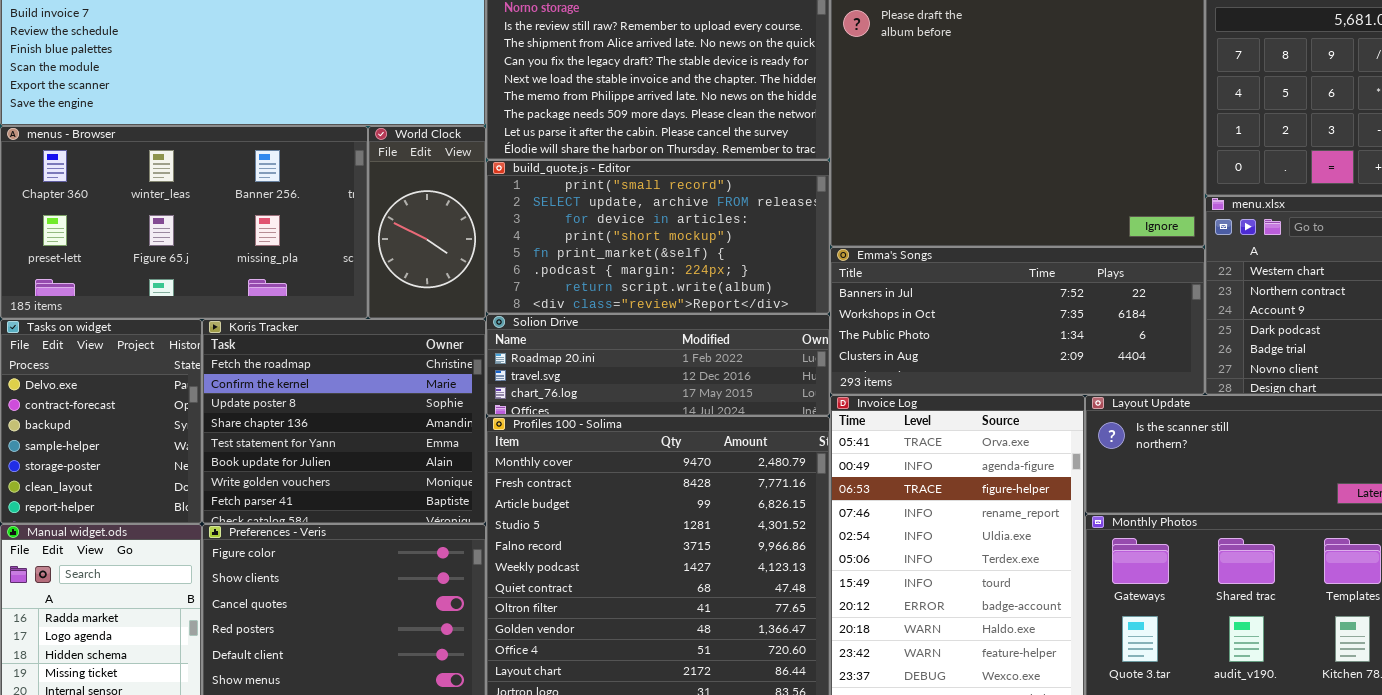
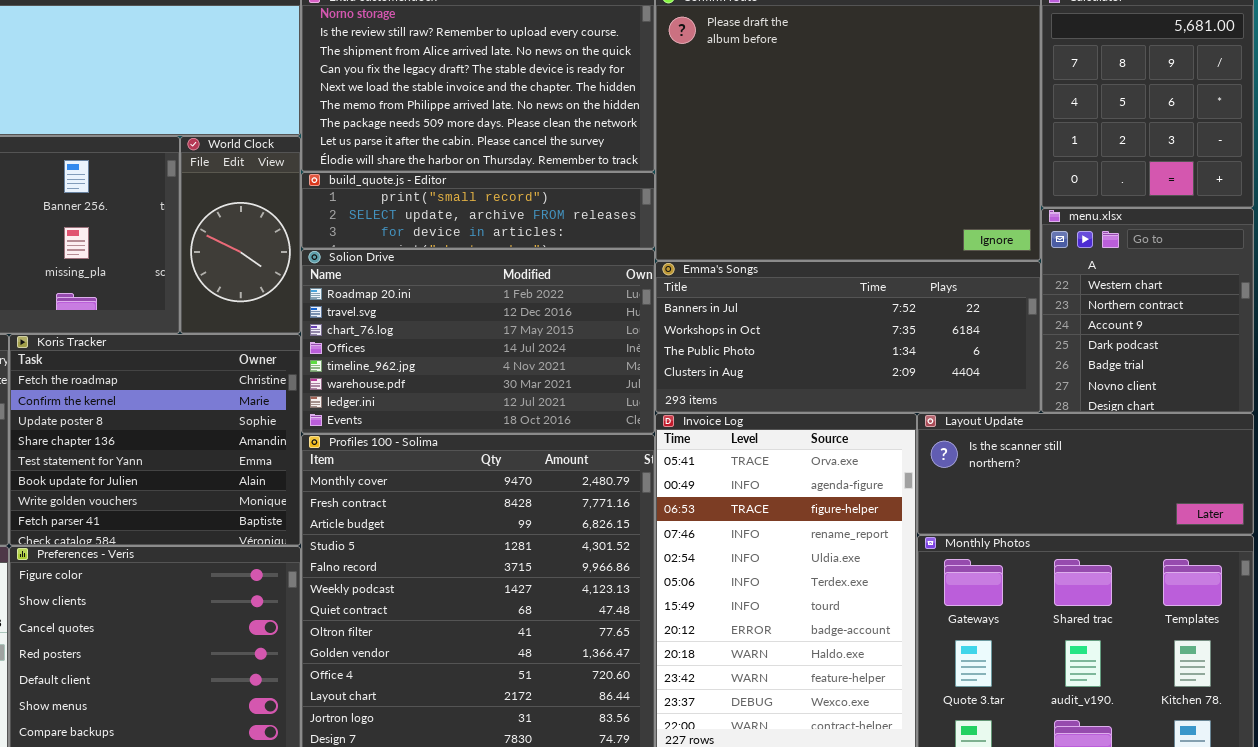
build_quote.js - Editor: [486,160,830,314] -> [301,172,655,249], resized
Solion Drive: [486,314,830,416] -> [301,249,655,434], resized

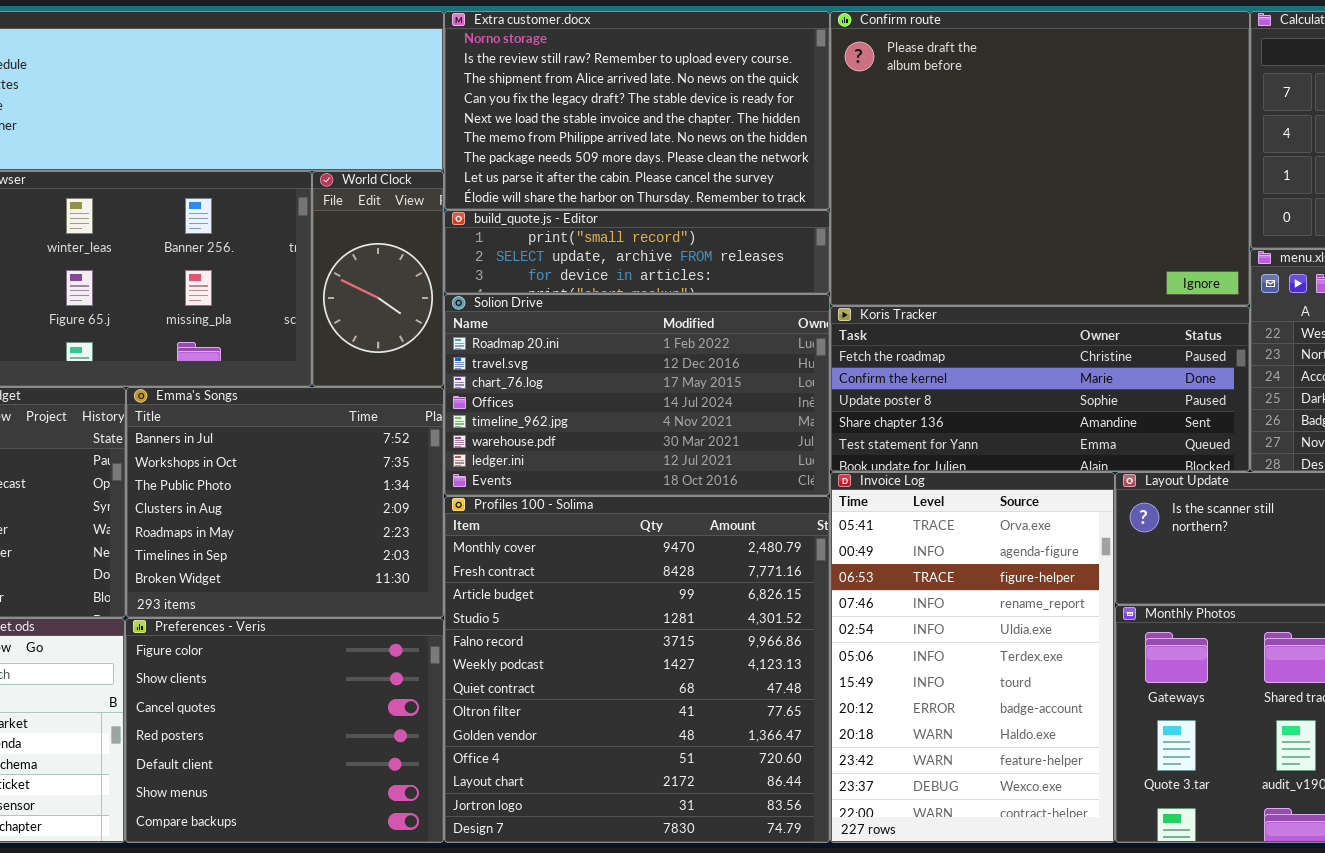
Emma's Songs: [655,261,1041,413] -> [126,387,444,618], moved, resized
Koris Tracker: [9,334,301,546] -> [830,306,1250,472], moved, resized

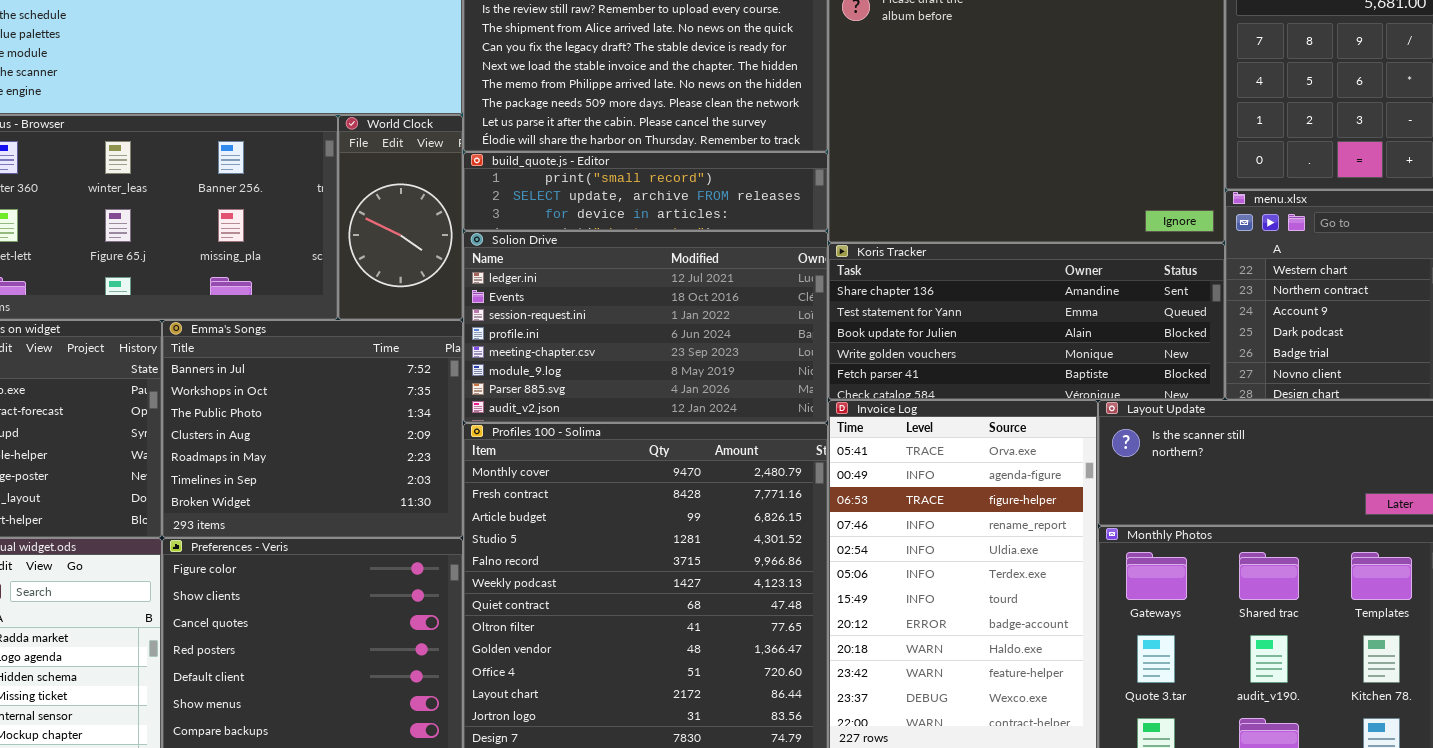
Solion Drive: [444,294,830,496] -> [463,231,828,423], scrolled down 6 rows
Koris Tracker: [830,306,1250,472] -> [828,243,1225,400], scrolled down 3 rows

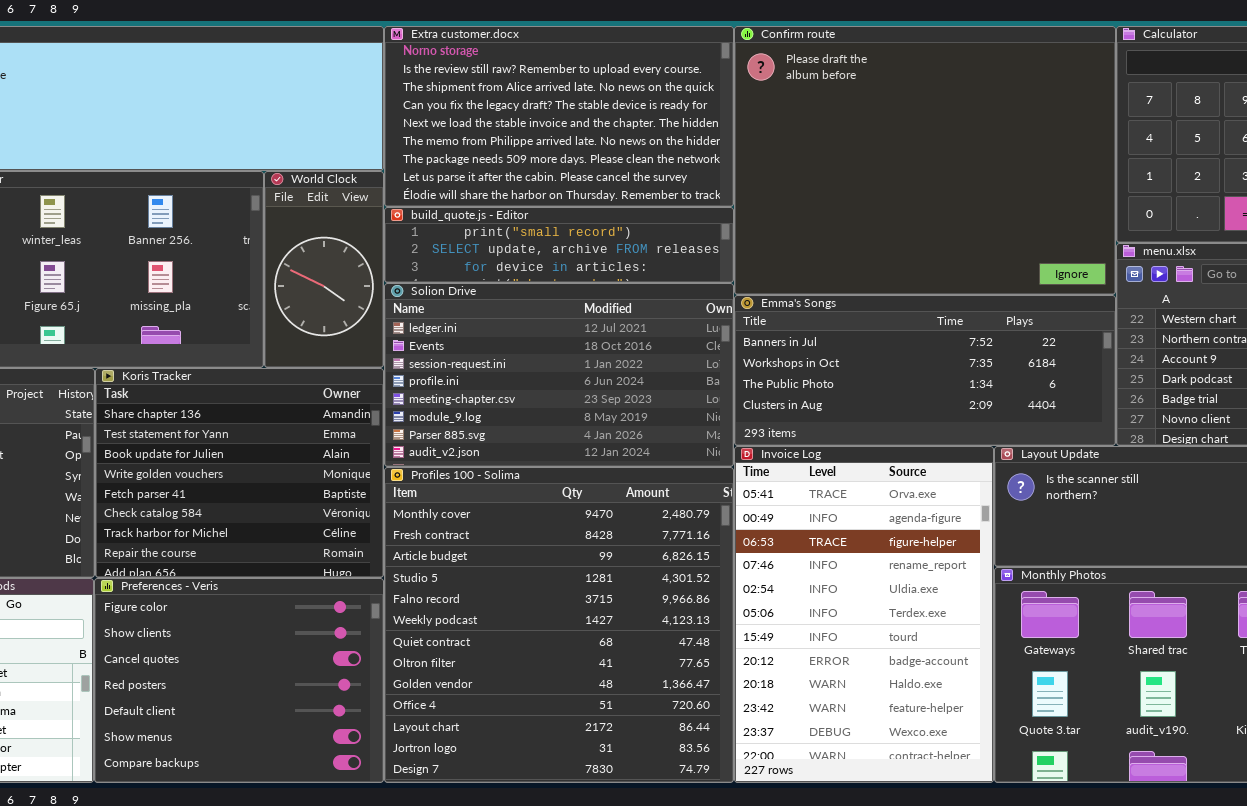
Koris Tracker: [828,243,1225,400] -> [95,368,384,578], moved, resized
Emma's Songs: [162,320,463,538] -> [734,295,1116,446], moved, resized

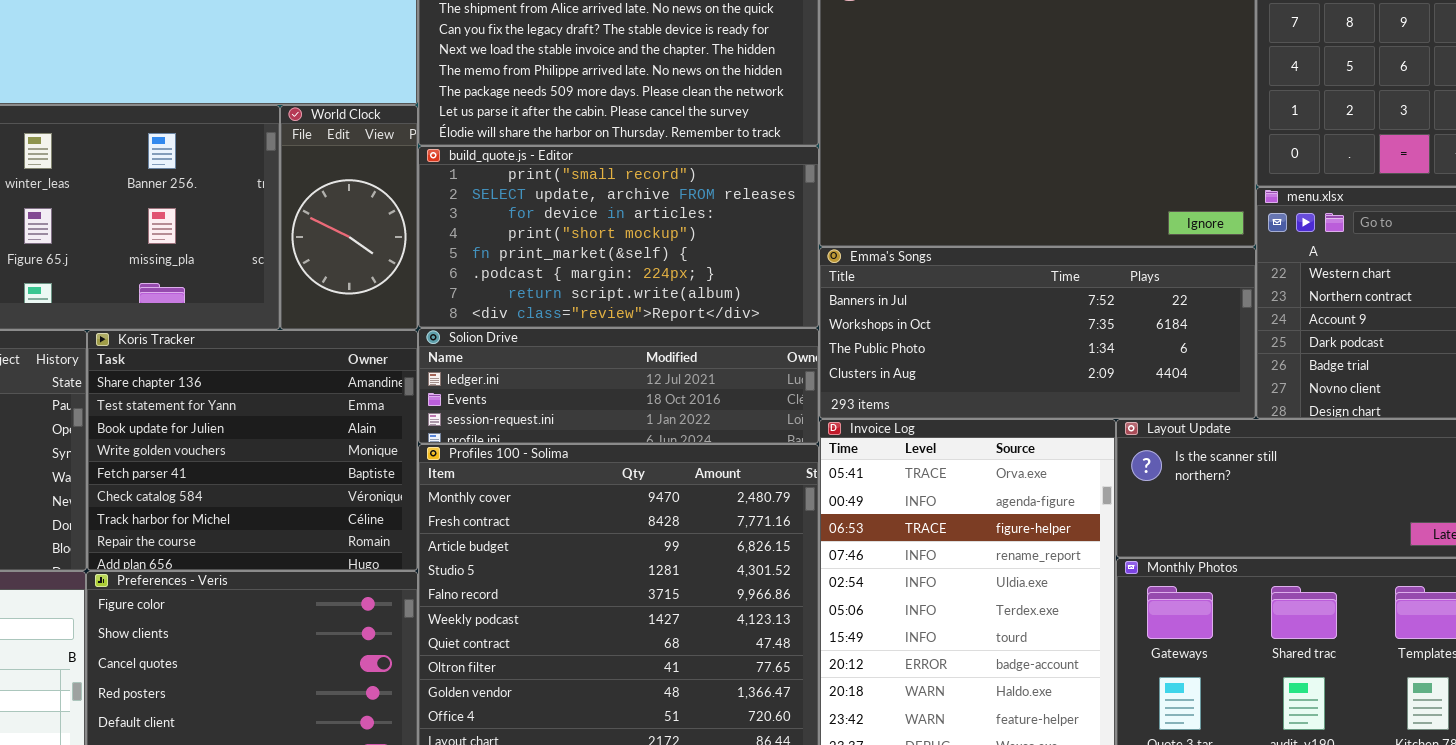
build_quote.js - Editor: [384,207,734,283] -> [418,146,819,328], resized
Solion Drive: [384,283,734,467] -> [418,328,819,444], resized

